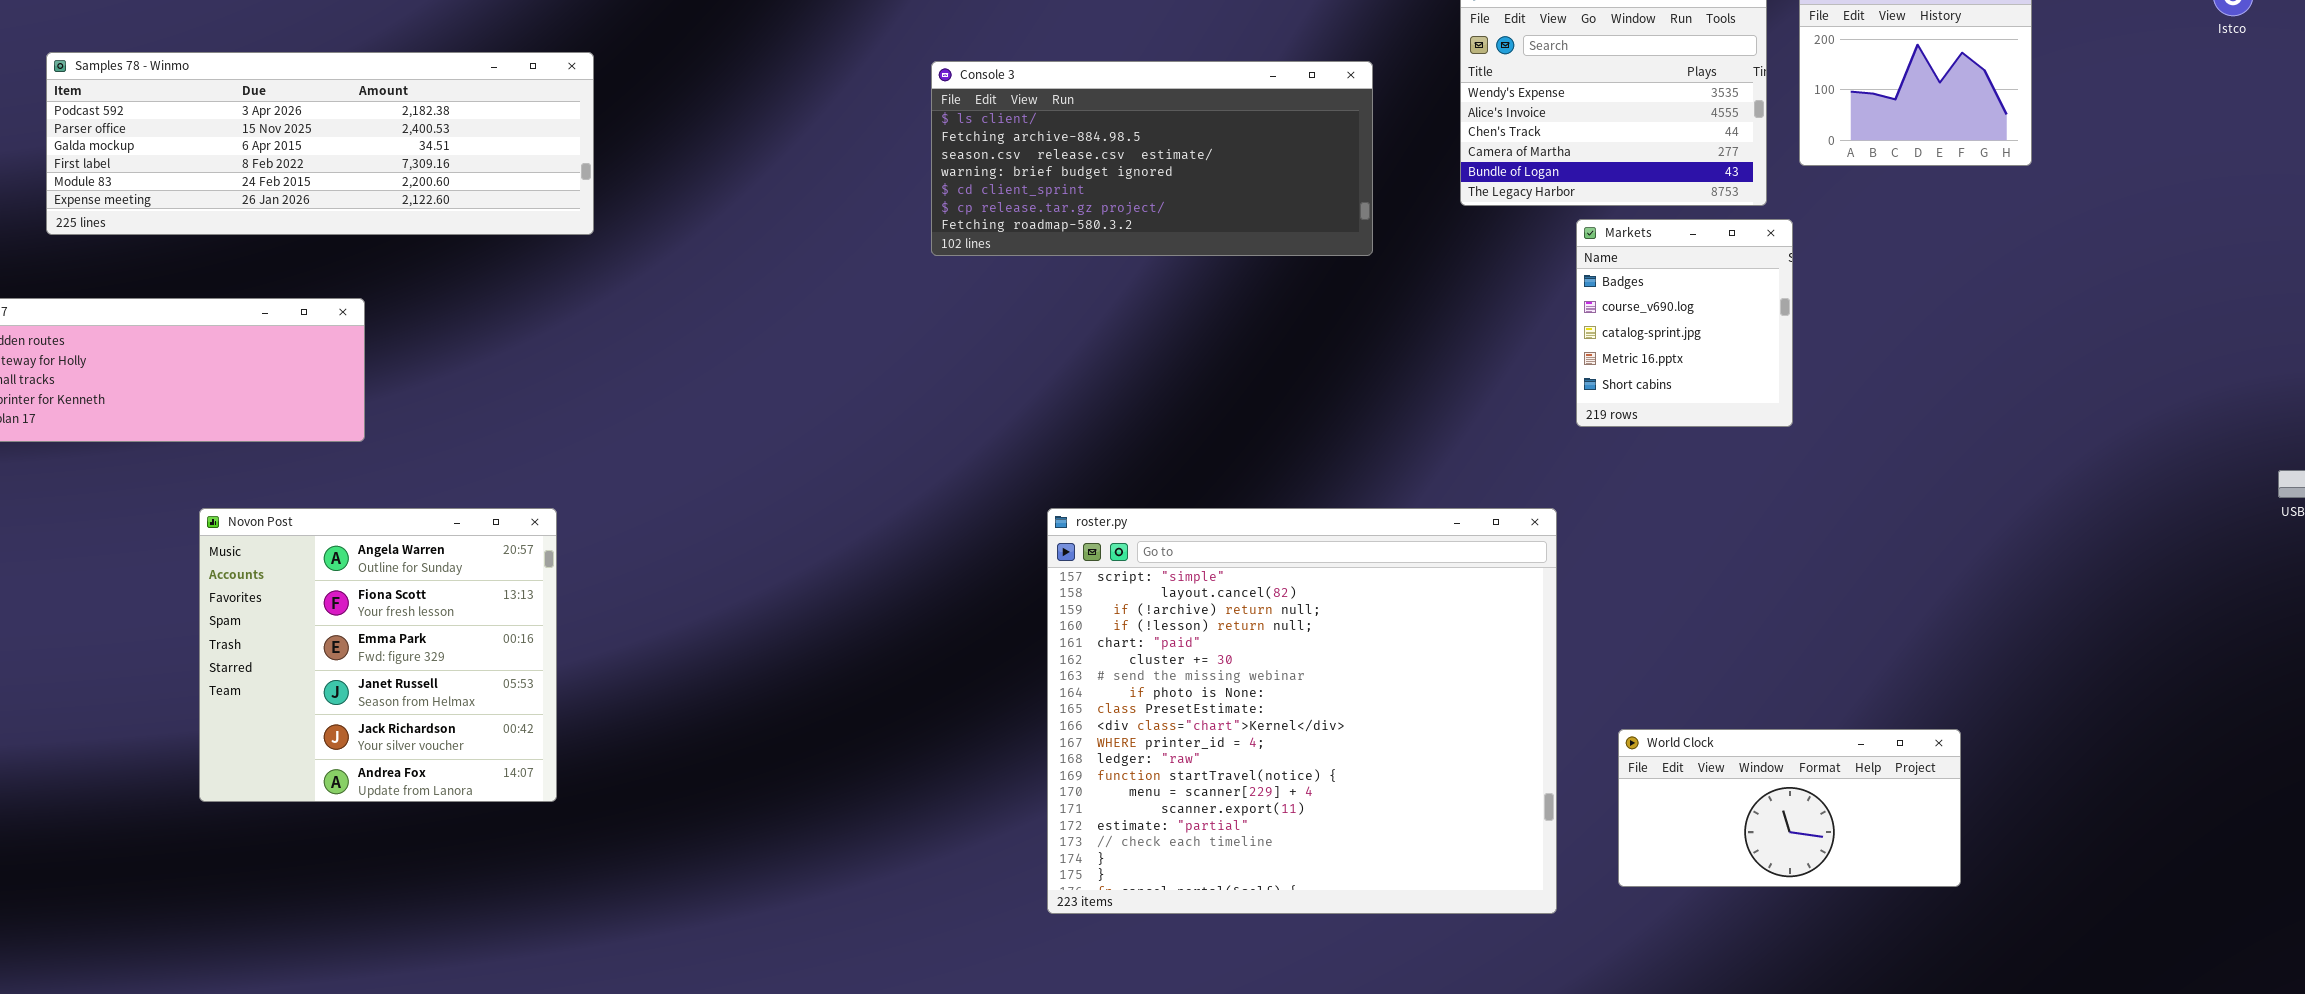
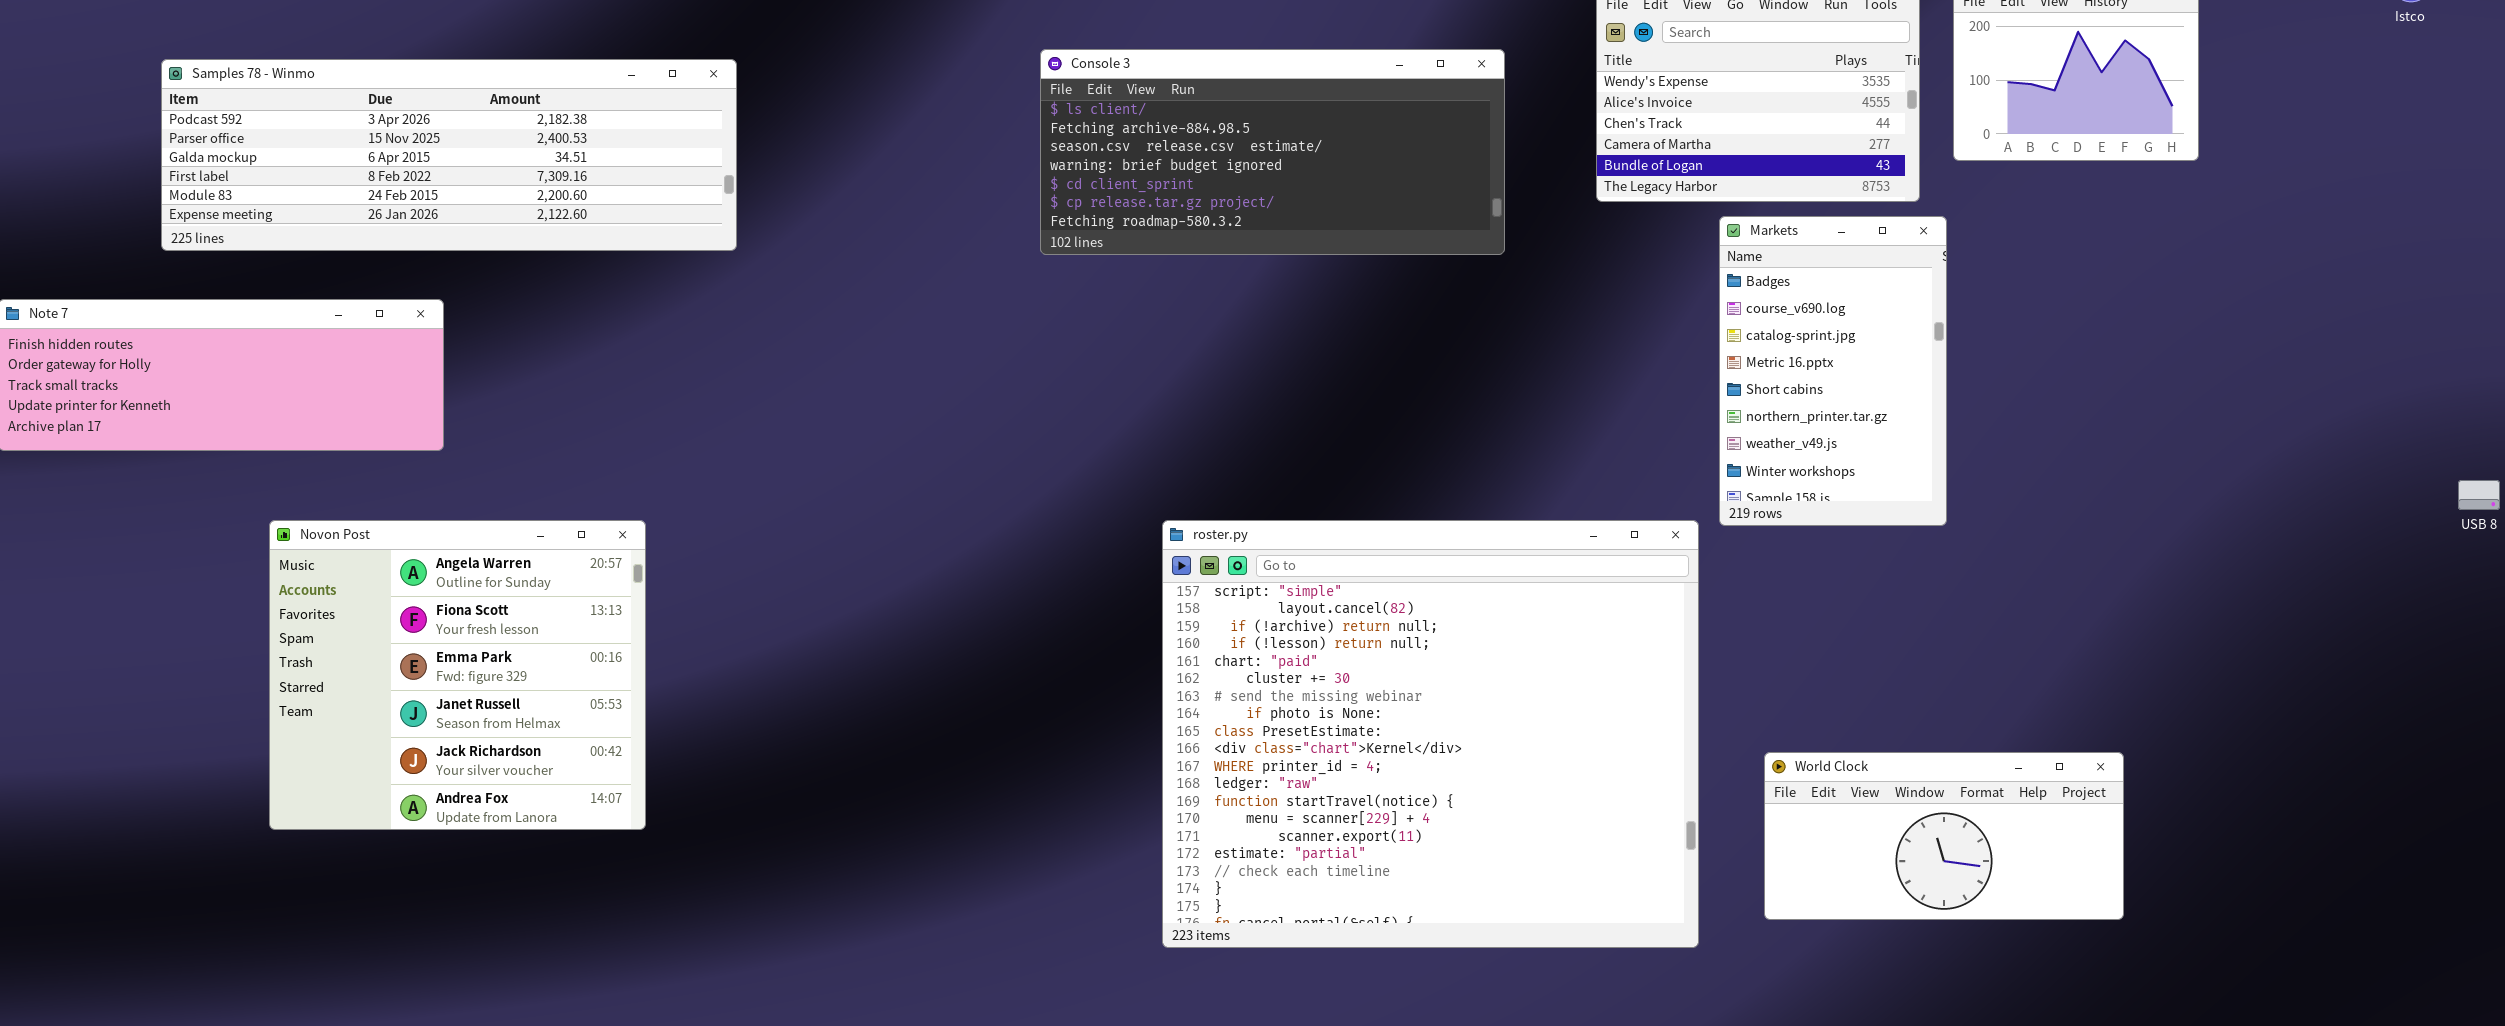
Samples 78 - Winmo: [46,52,594,235] -> [161,59,737,251], moved
Markets: [1576,219,1793,427] -> [1719,216,1947,526], resized

